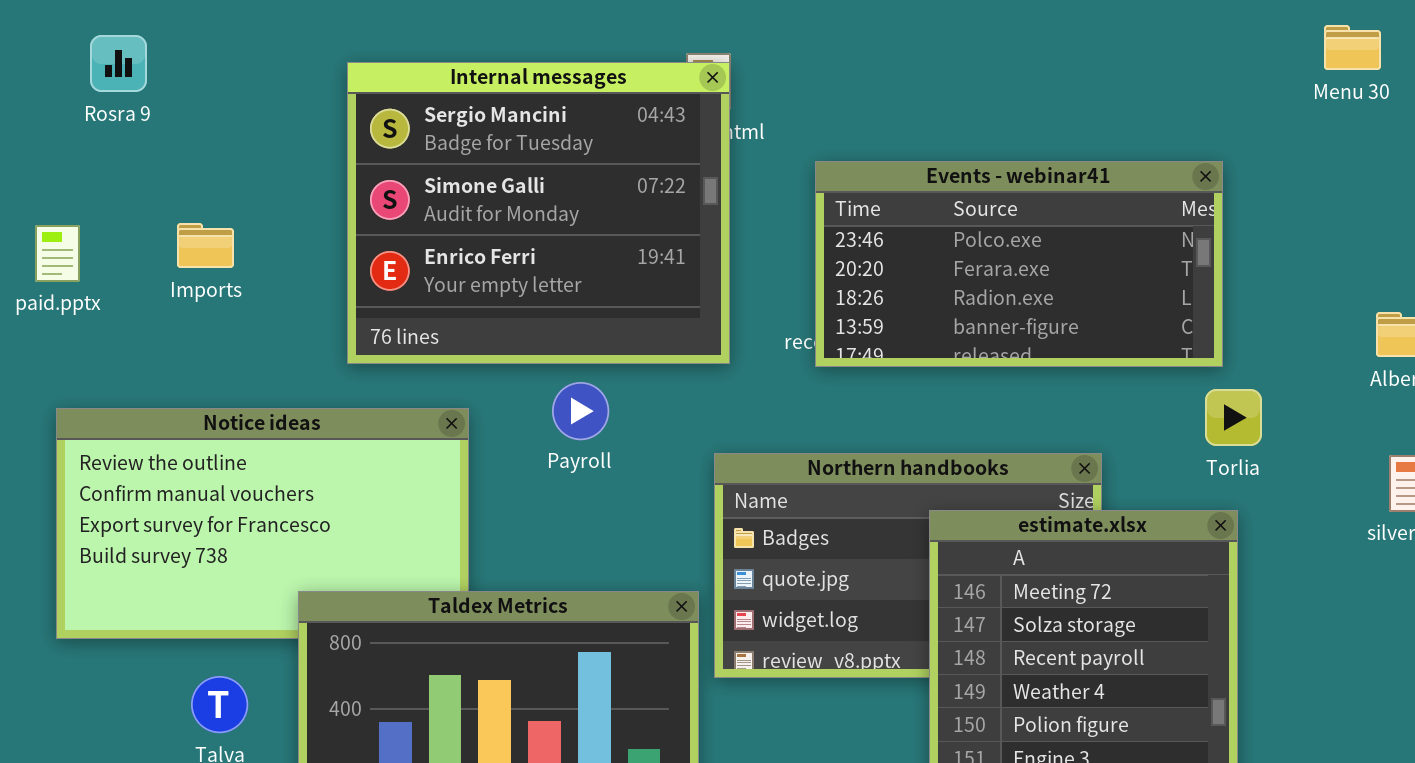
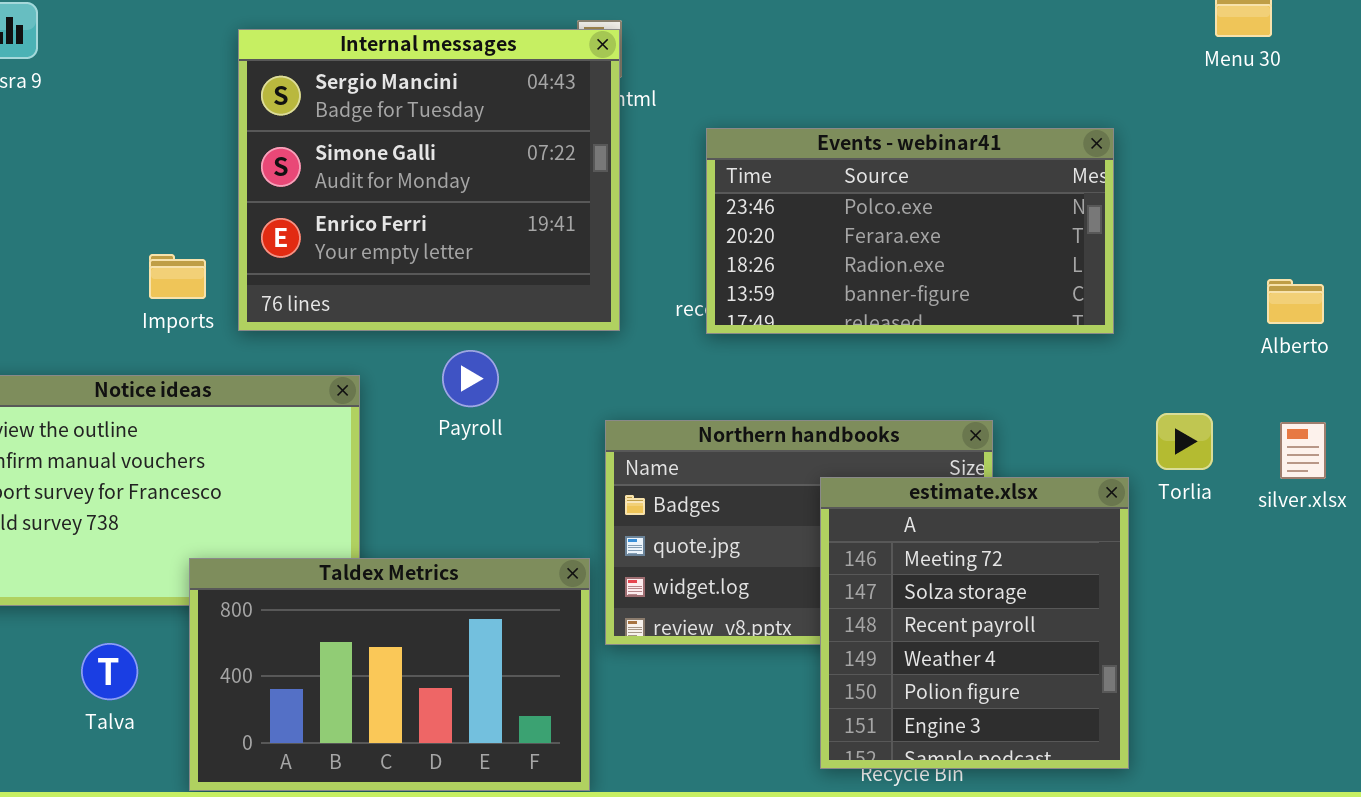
Imports: [177,223,234,268] -> [149,254,206,299], moved
Torlia: [1205,389,1262,446] -> [1156,413,1213,470], moved

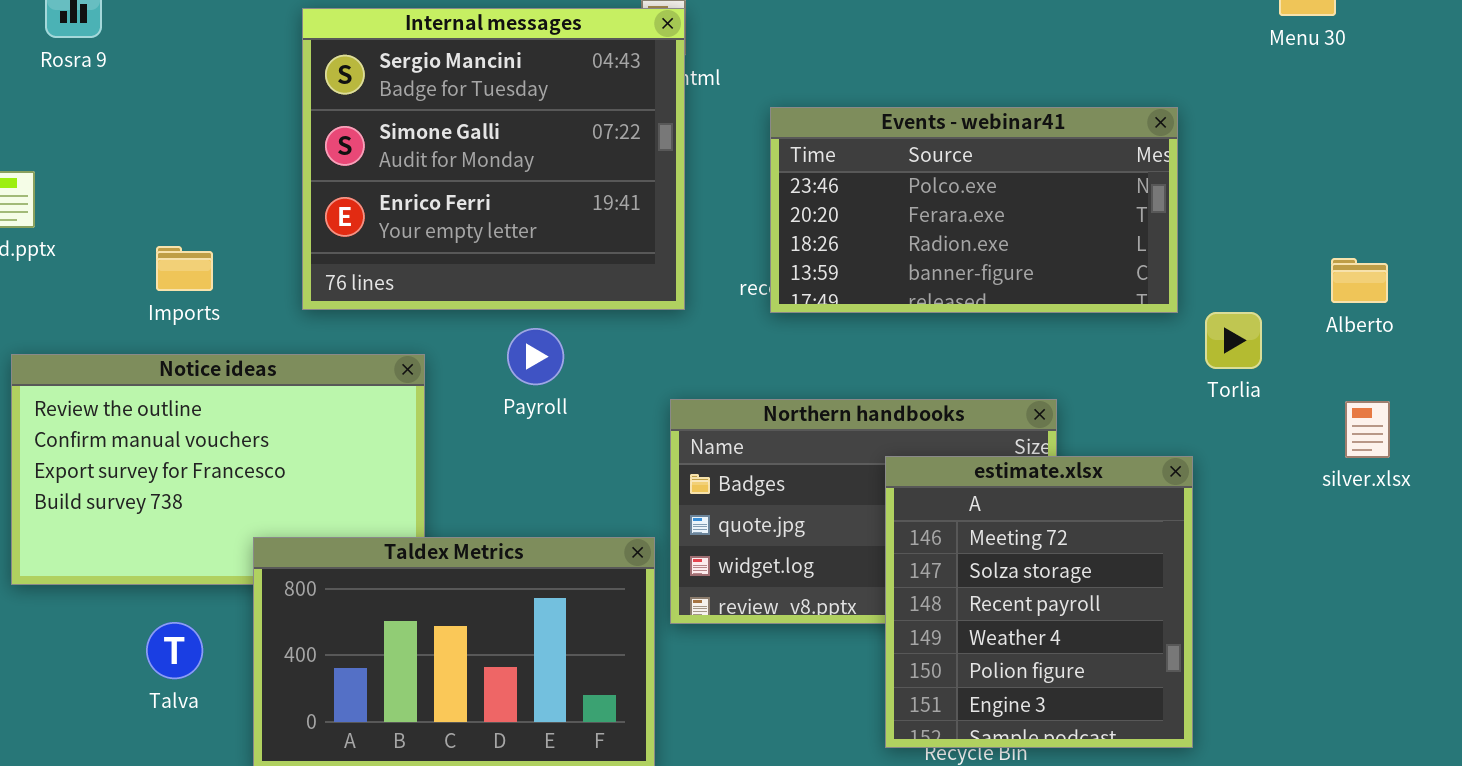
Imports: [149,254,206,299] -> [156,246,213,291], moved
Torlia: [1156,413,1213,470] -> [1205,312,1262,369], moved

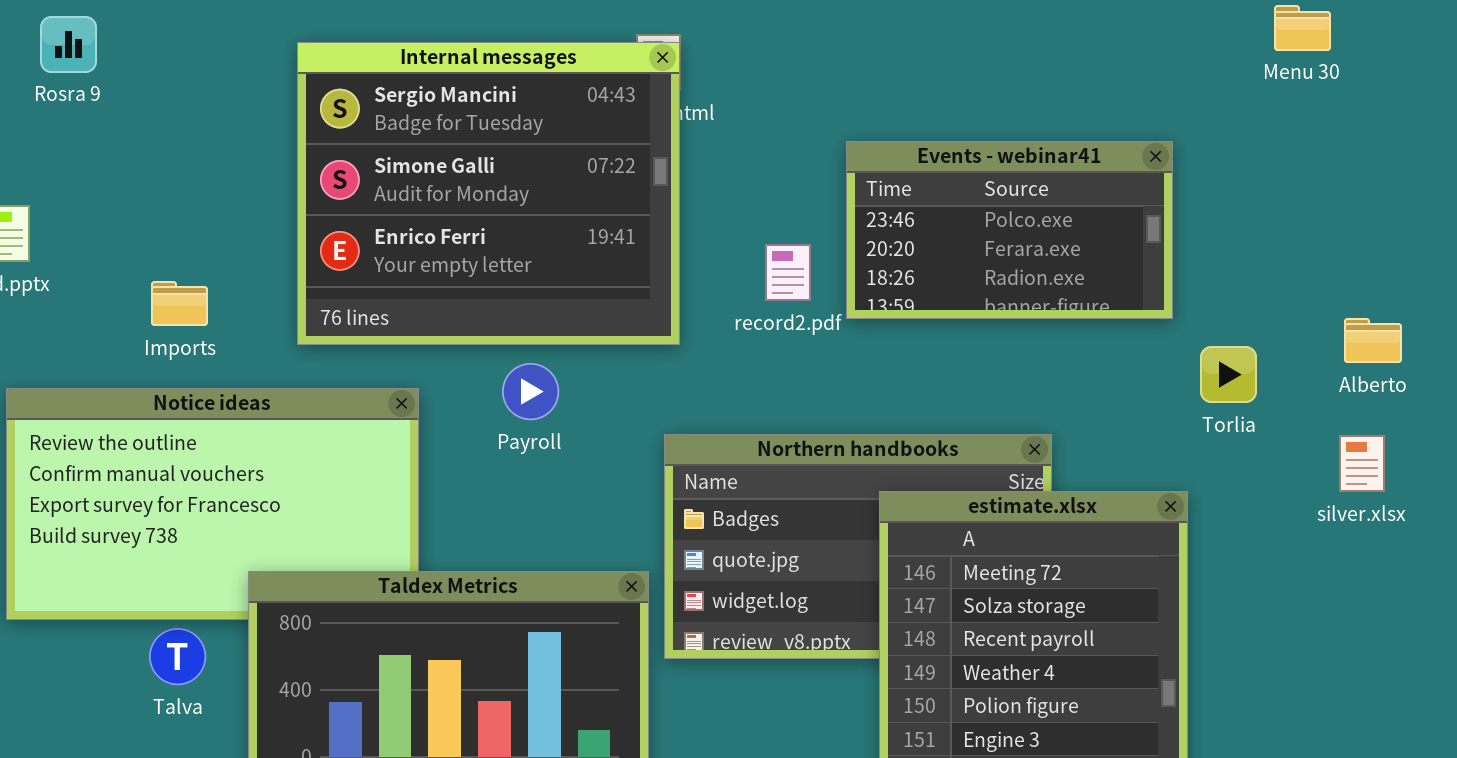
Events - webinar41: [770,107,1178,313] -> [846,141,1173,319], resized
Alberto: [1331,258,1388,303] -> [1344,318,1402,363], moved
Talva: [146,622,203,679] -> [149,628,206,685], moved

